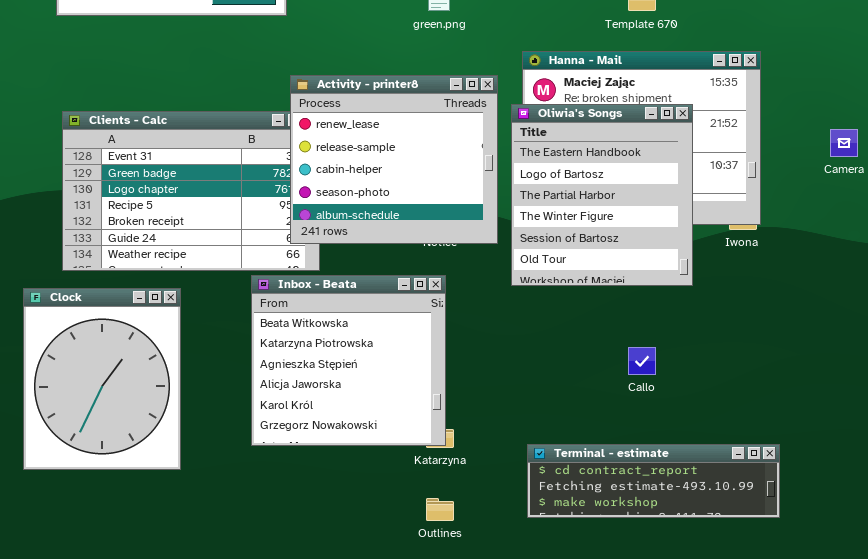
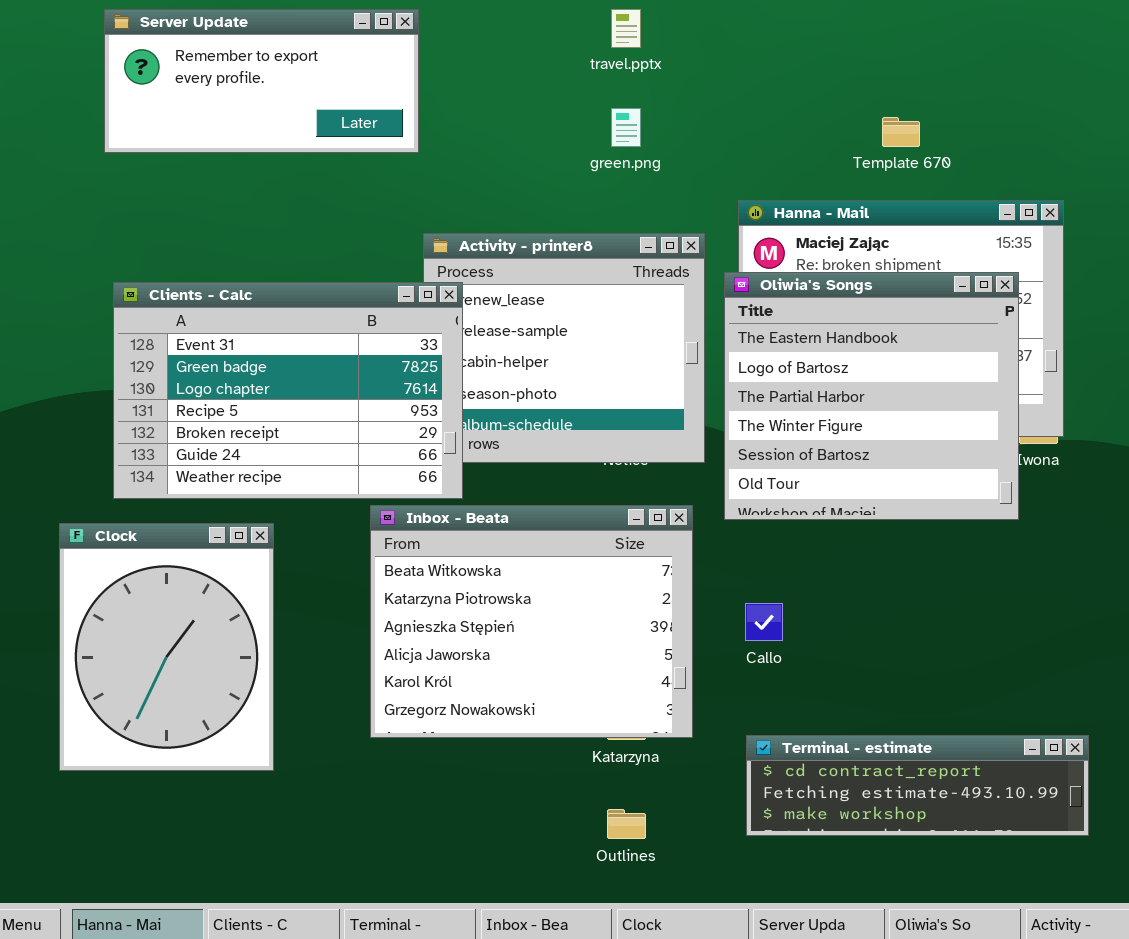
Oliwia's Songs: [511,104,693,286] -> [724,272,1019,520], resized
Clients - Calc: [62,111,320,271] -> [113,282,463,499], raised
Inbox - Beata: [251,275,446,446] -> [370,505,693,738], resized
Callo: [628,347,656,375] -> [745,603,783,641], moved

